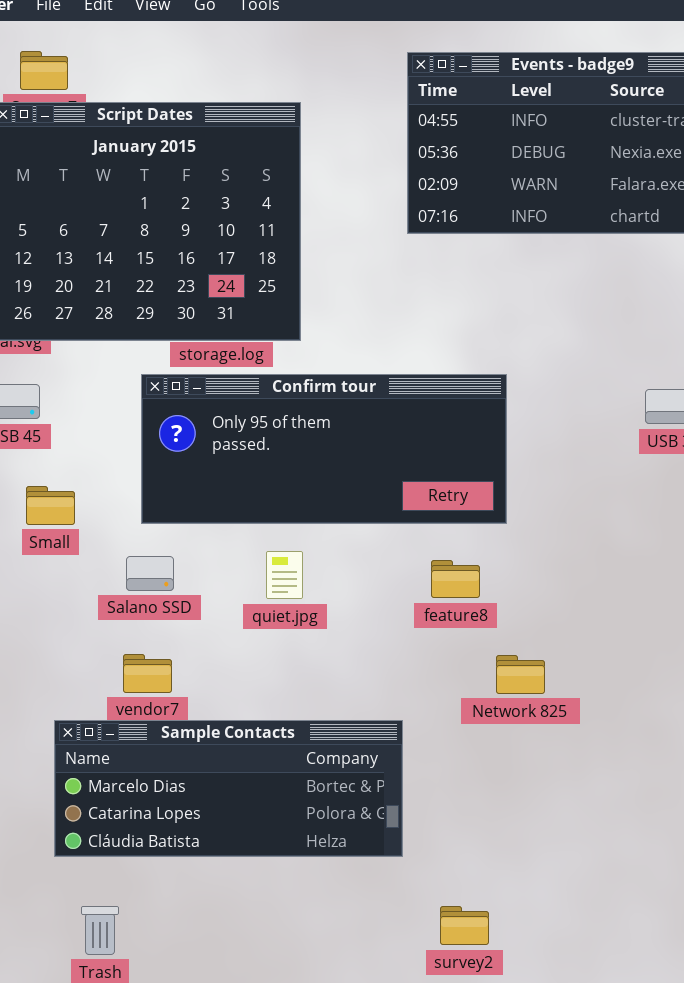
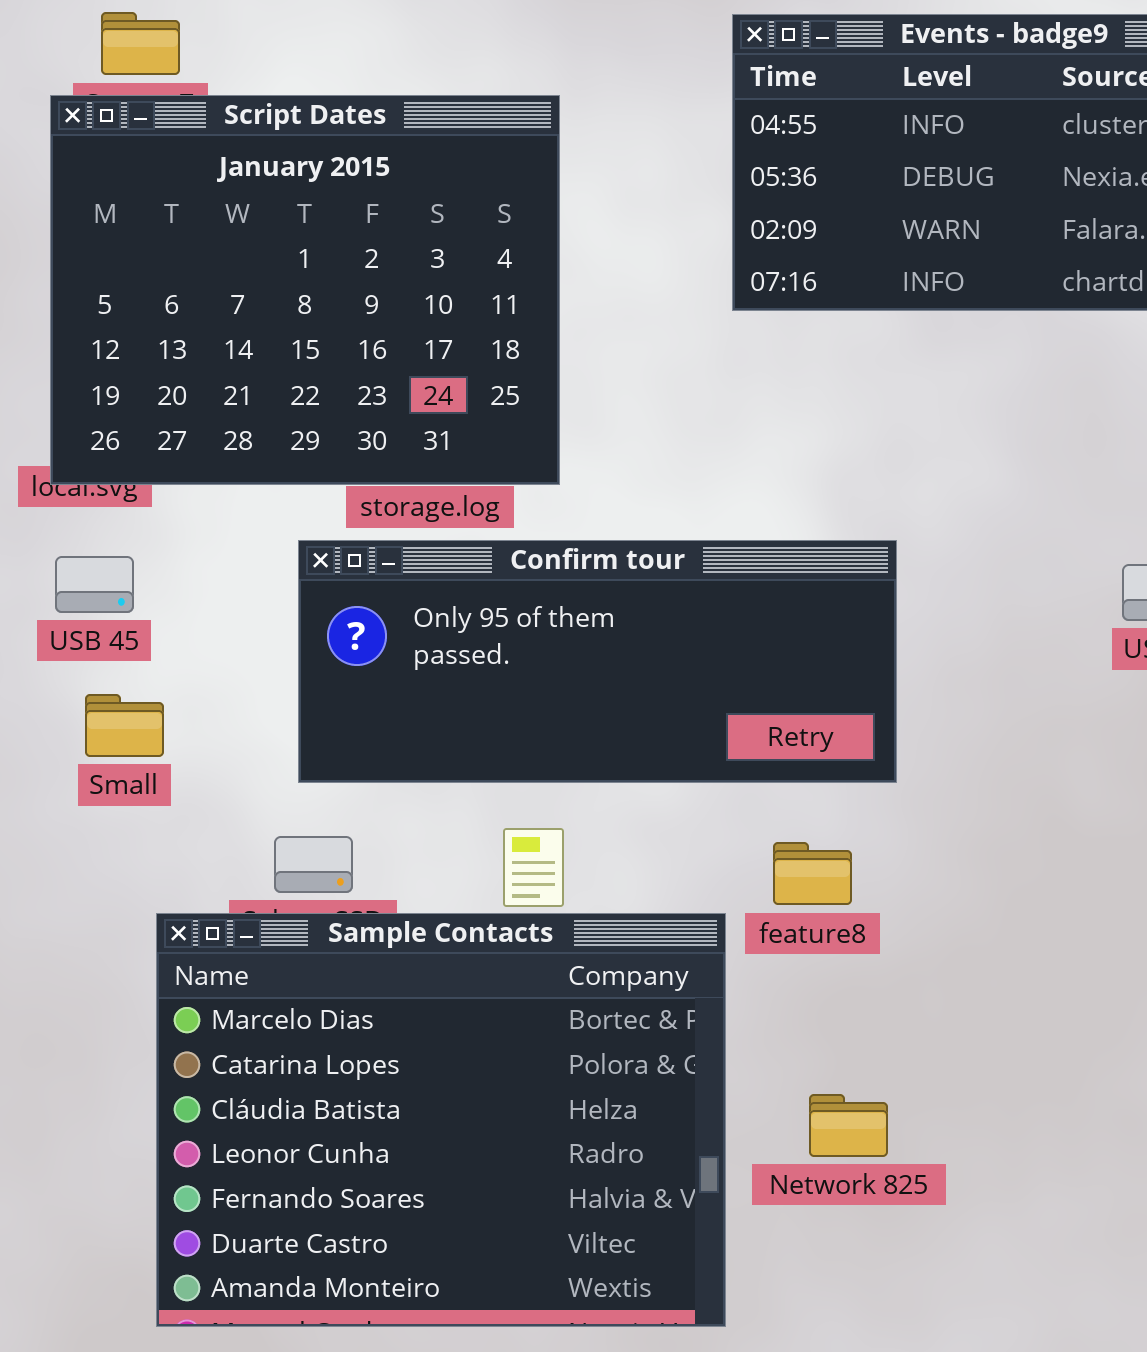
Small: [26,486,75,525] -> [85,694,164,757], moved
Network 825: [496,655,545,694] -> [809,1094,888,1157], moved
Sample Contacts: [54,720,403,857] -> [156,913,726,1327], resized

